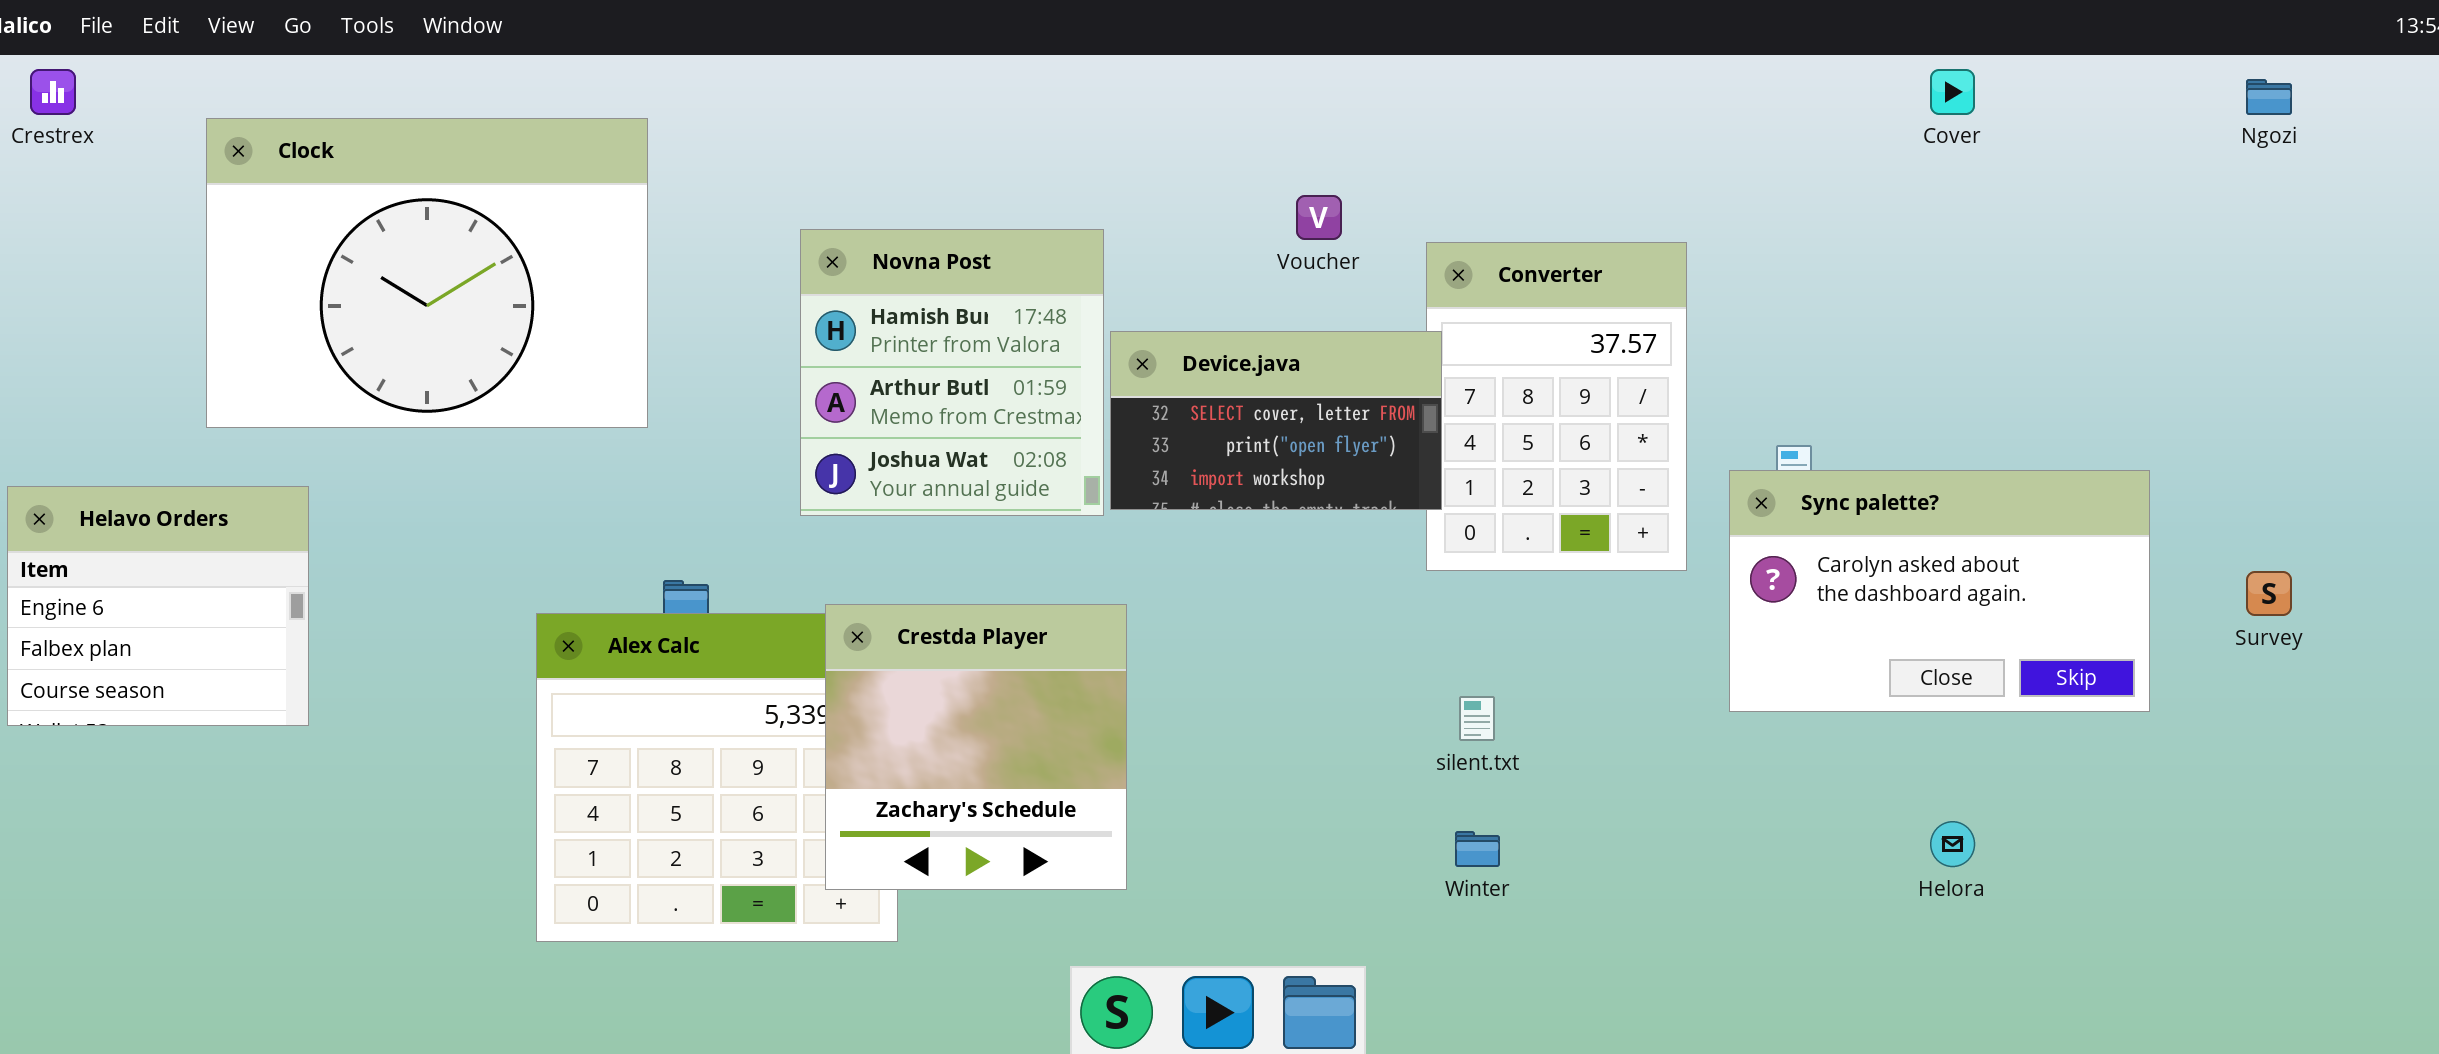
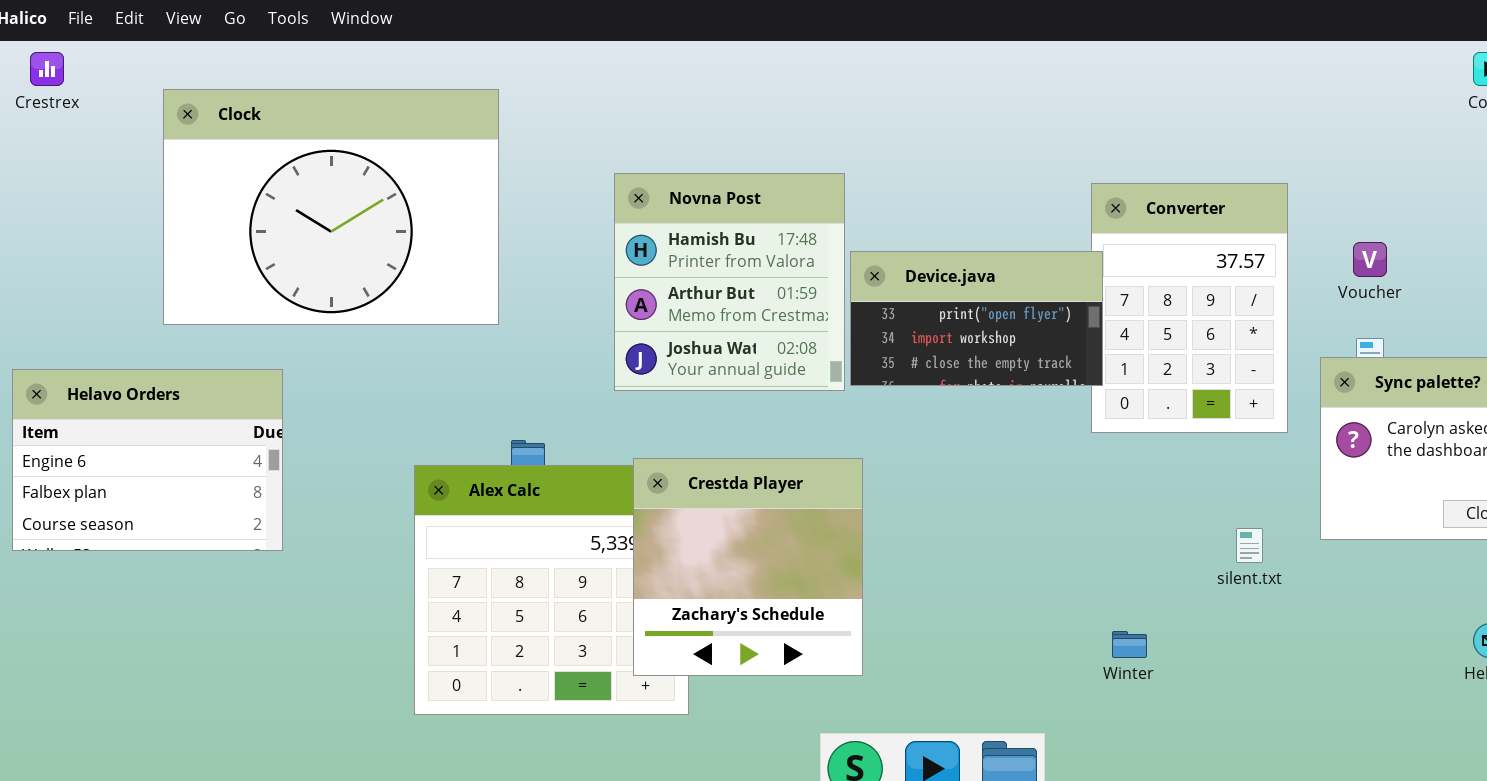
Voucher: [1296,195,1342,240] -> [1353,242,1387,277], moved
Device.java: [1110,331,1442,510] -> [850,251,1103,386], scrolled down 1 row
Helavo Orders: [7,486,309,726] -> [12,369,283,551], resized
silent.txt: [1459,696,1495,741] -> [1236,528,1263,563], moved

